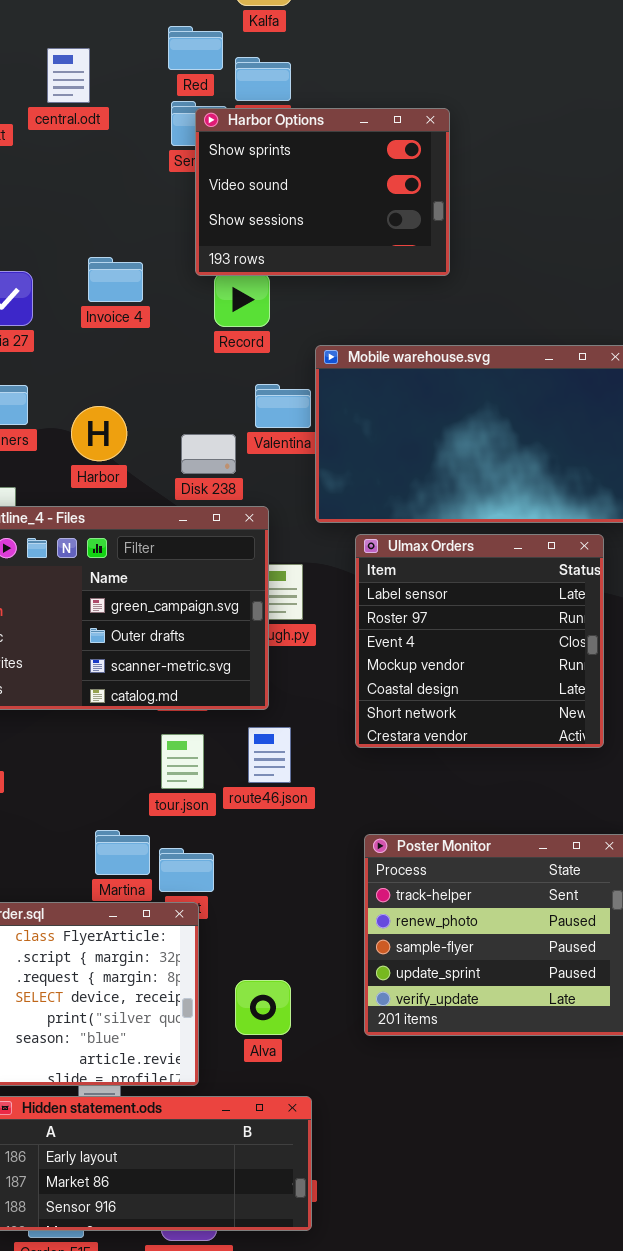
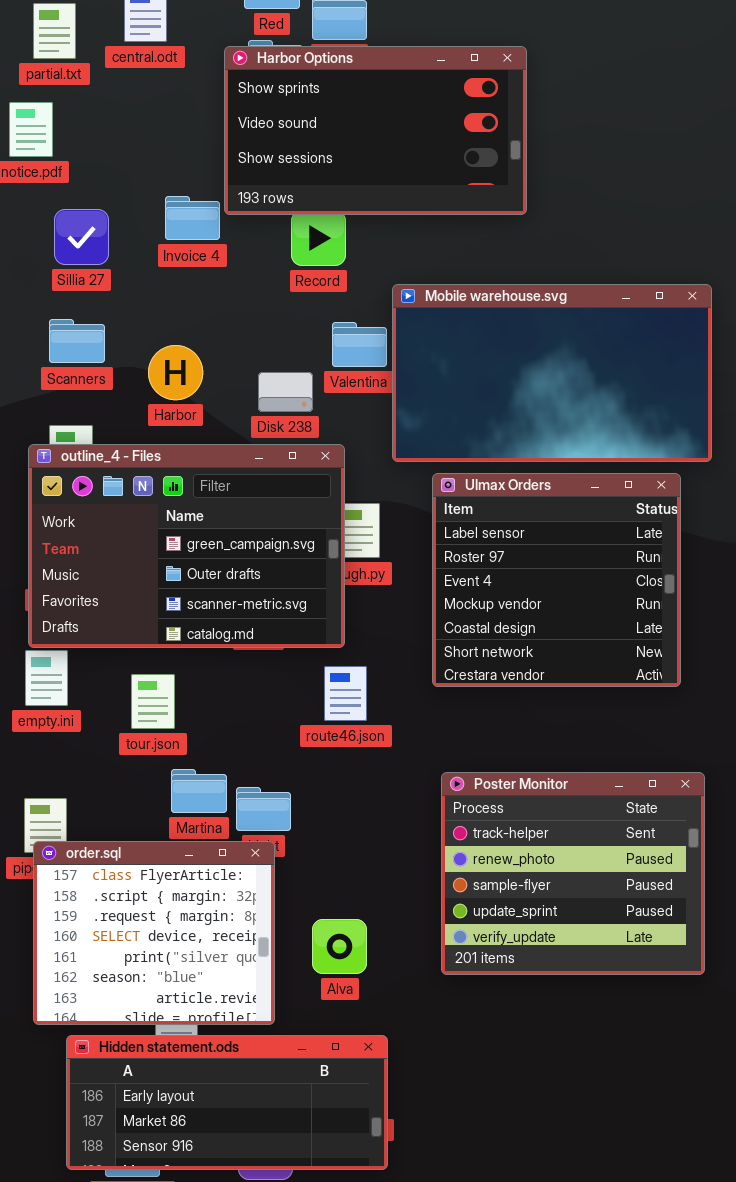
Harbor Options: [195,108,450,276] -> [224,46,527,215], resized
tour.json: [161,734,204,789] -> [131,674,175,729], moved

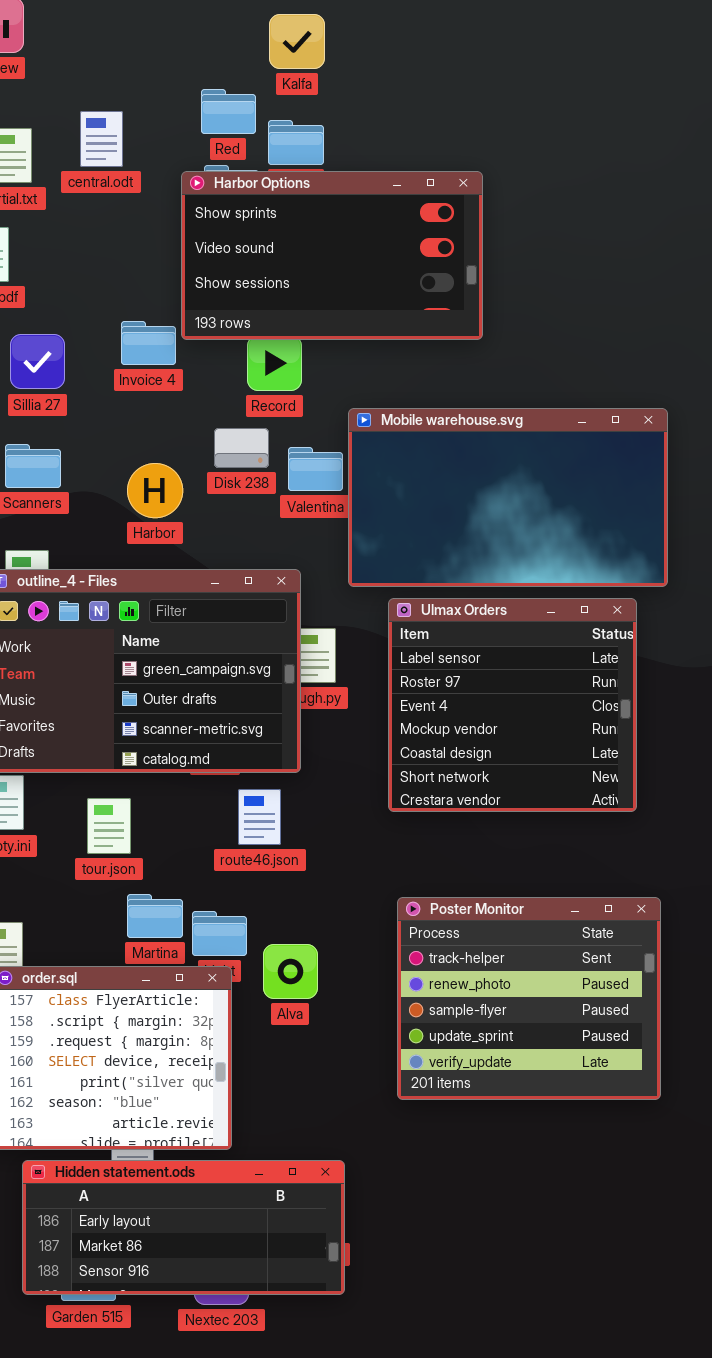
Harbor: [148,345,203,400] -> [127,463,183,518], moved
Disk 238: [258,372,313,412] -> [214,428,269,468], moved
route46.json: [324,666,367,721] -> [238,789,281,845], moved
Alva: [312,919,367,974] -> [263,944,318,999], moved

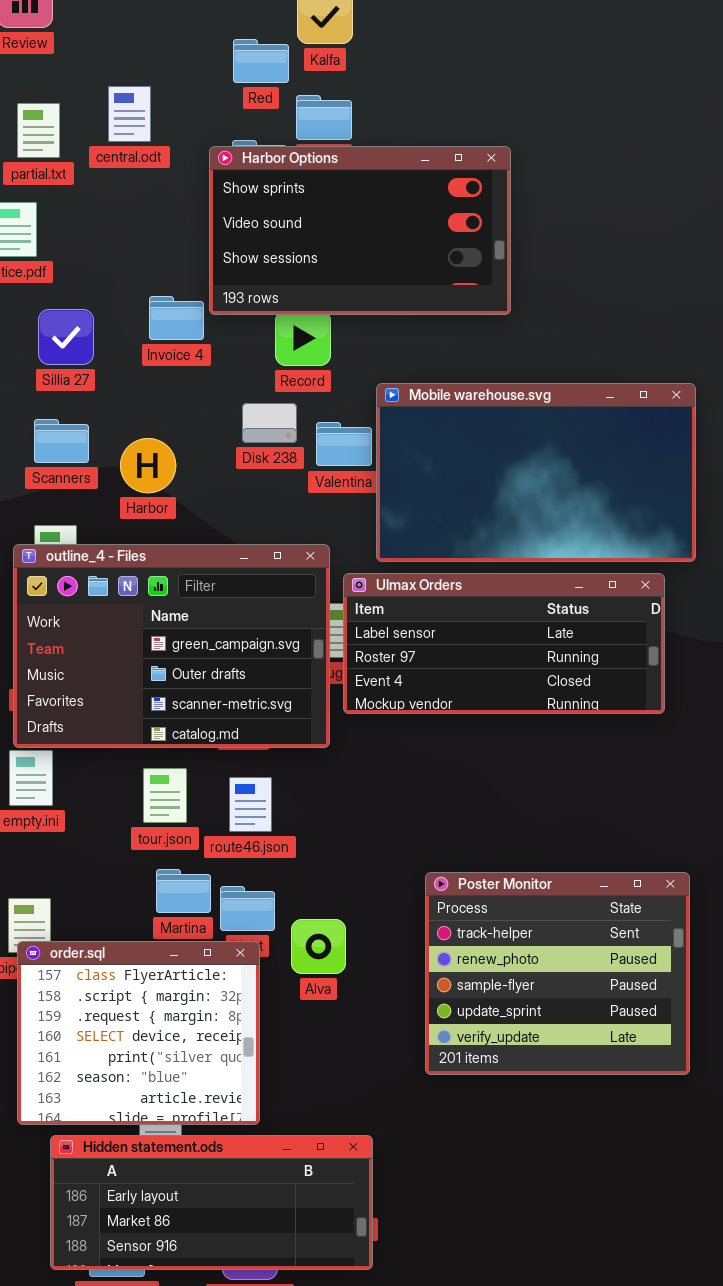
Red: [201,89,256,134] -> [233,39,289,83], moved
Harbor: [127,463,183,518] -> [120,438,176,493], moved
Ulmax Orders: [388,598,637,812] -> [343,573,665,714], resized
route46.json: [238,789,281,845] -> [229,777,272,832], moved
tour.json: [87,798,131,854] -> [143,768,187,823], moved

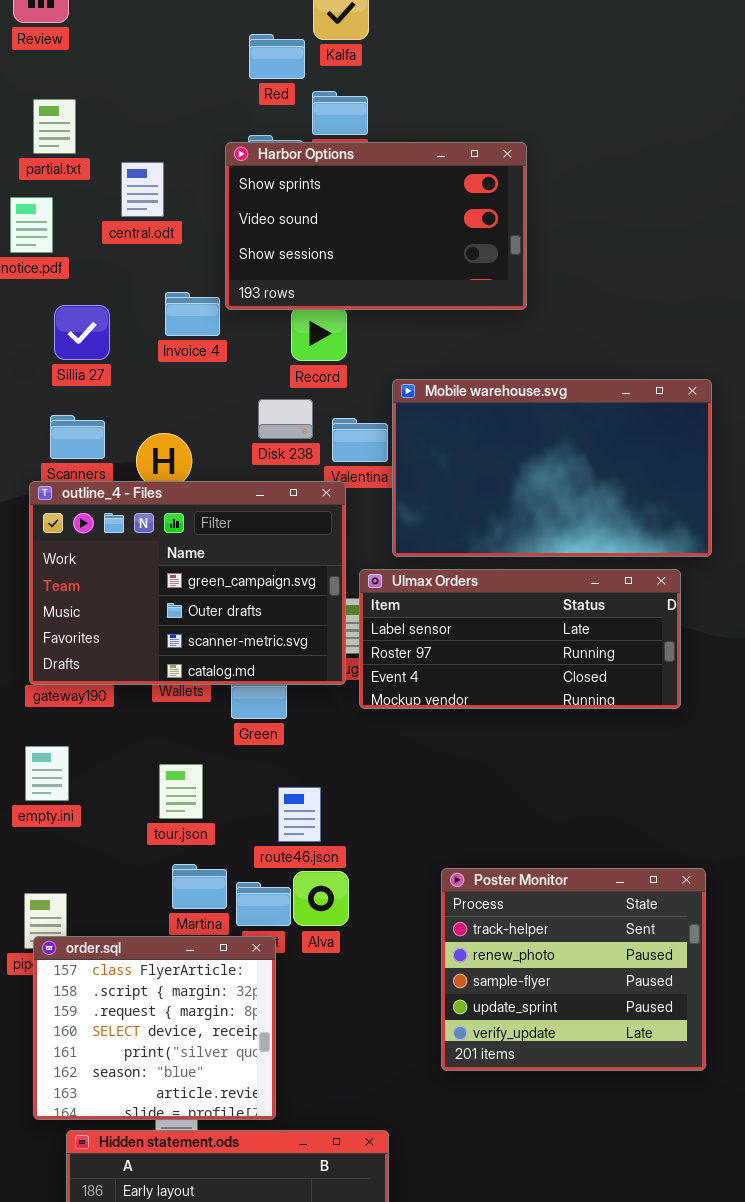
central.odt: [108,86,151,142] -> [121,162,164,217], moved
outline_4 - Files: [13,544,330,748] -> [29,481,346,685], moved
route46.json: [229,777,272,832] -> [278,787,321,842], moved
Alva: [291,919,346,974] -> [293,871,349,926], moved

